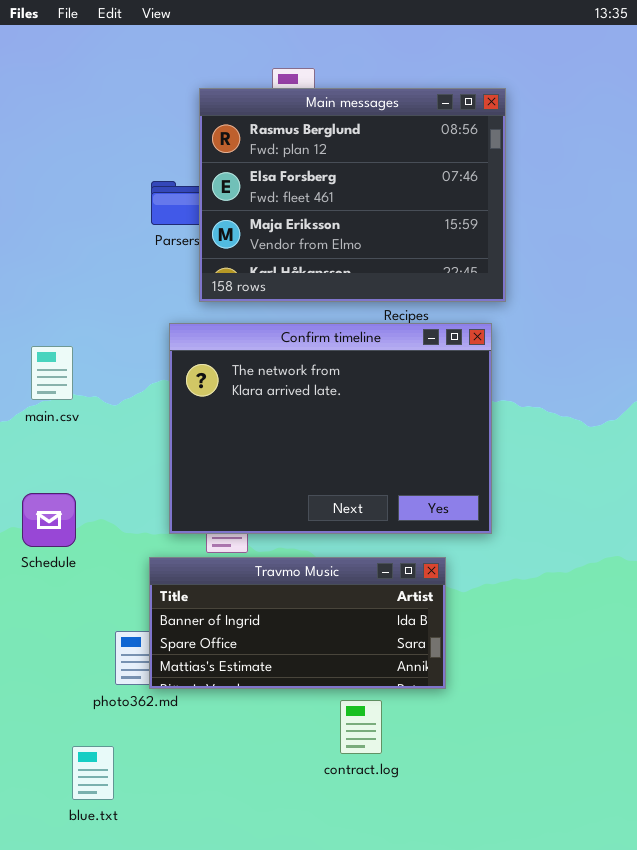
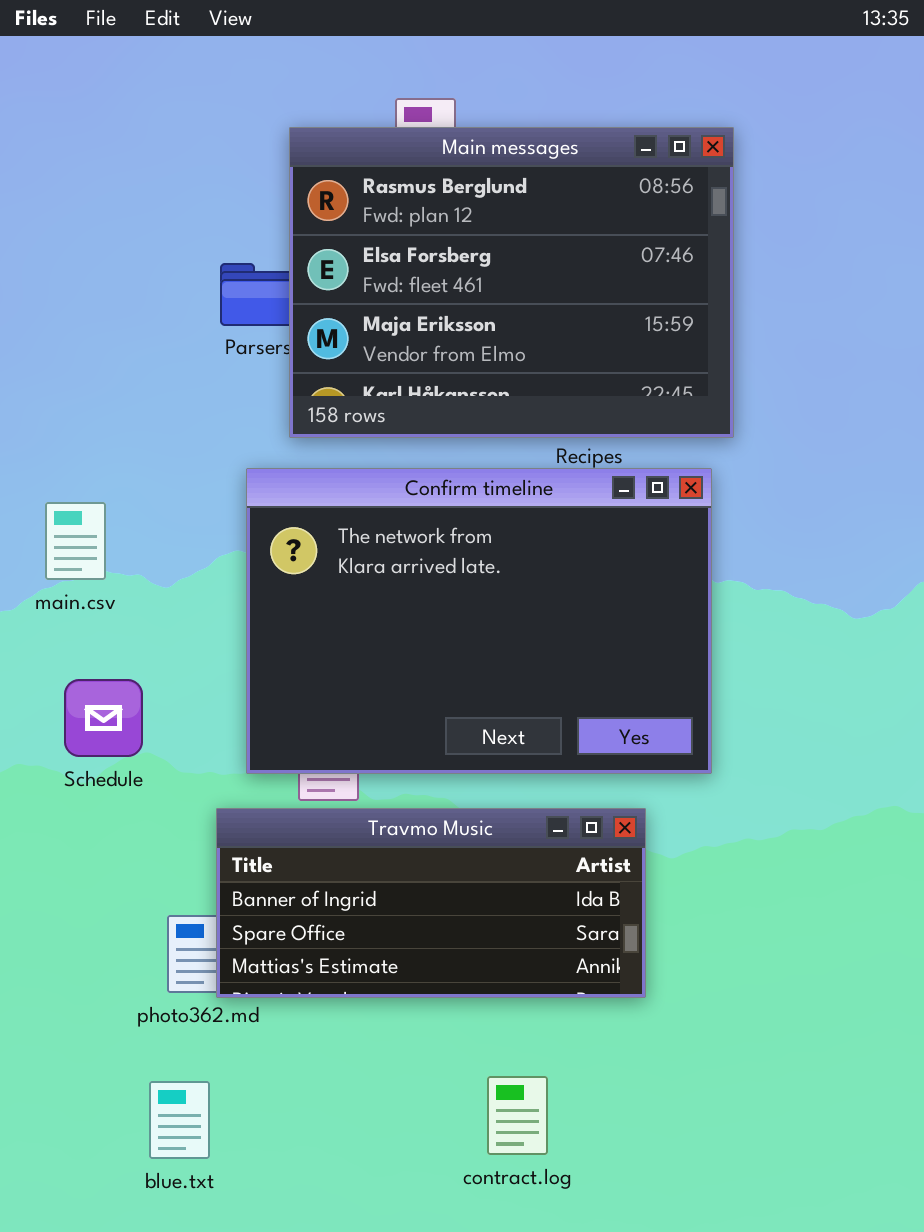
Schedule: [22,493,76,547] -> [64,679,143,757], moved
contract.log: [340,700,382,754] -> [487,1076,548,1155], moved
blue.txt: [72,746,114,800] -> [149,1081,210,1159], moved

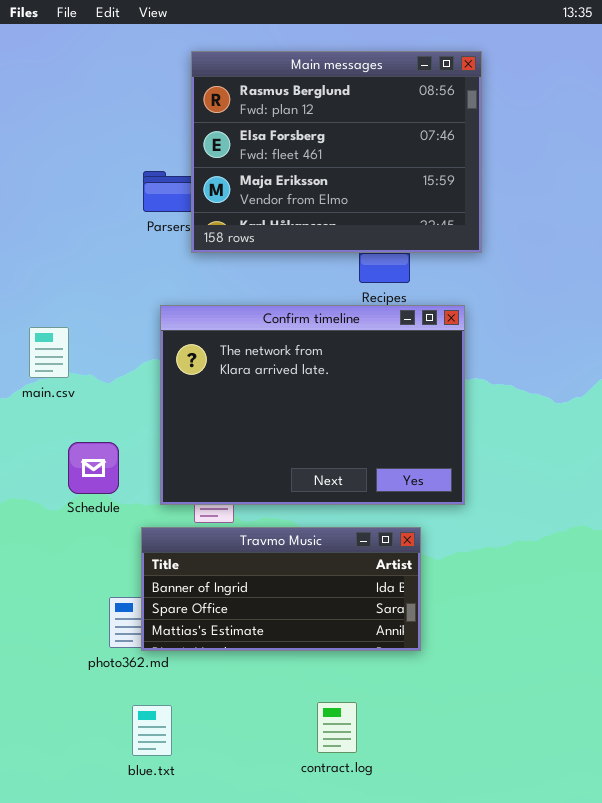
Main messages: [289,127,734,438] -> [191,51,482,253], moved
Schedule: [64,679,143,757] -> [68,442,119,494], moved
blue.txt: [149,1081,210,1159] -> [132,705,172,756], moved

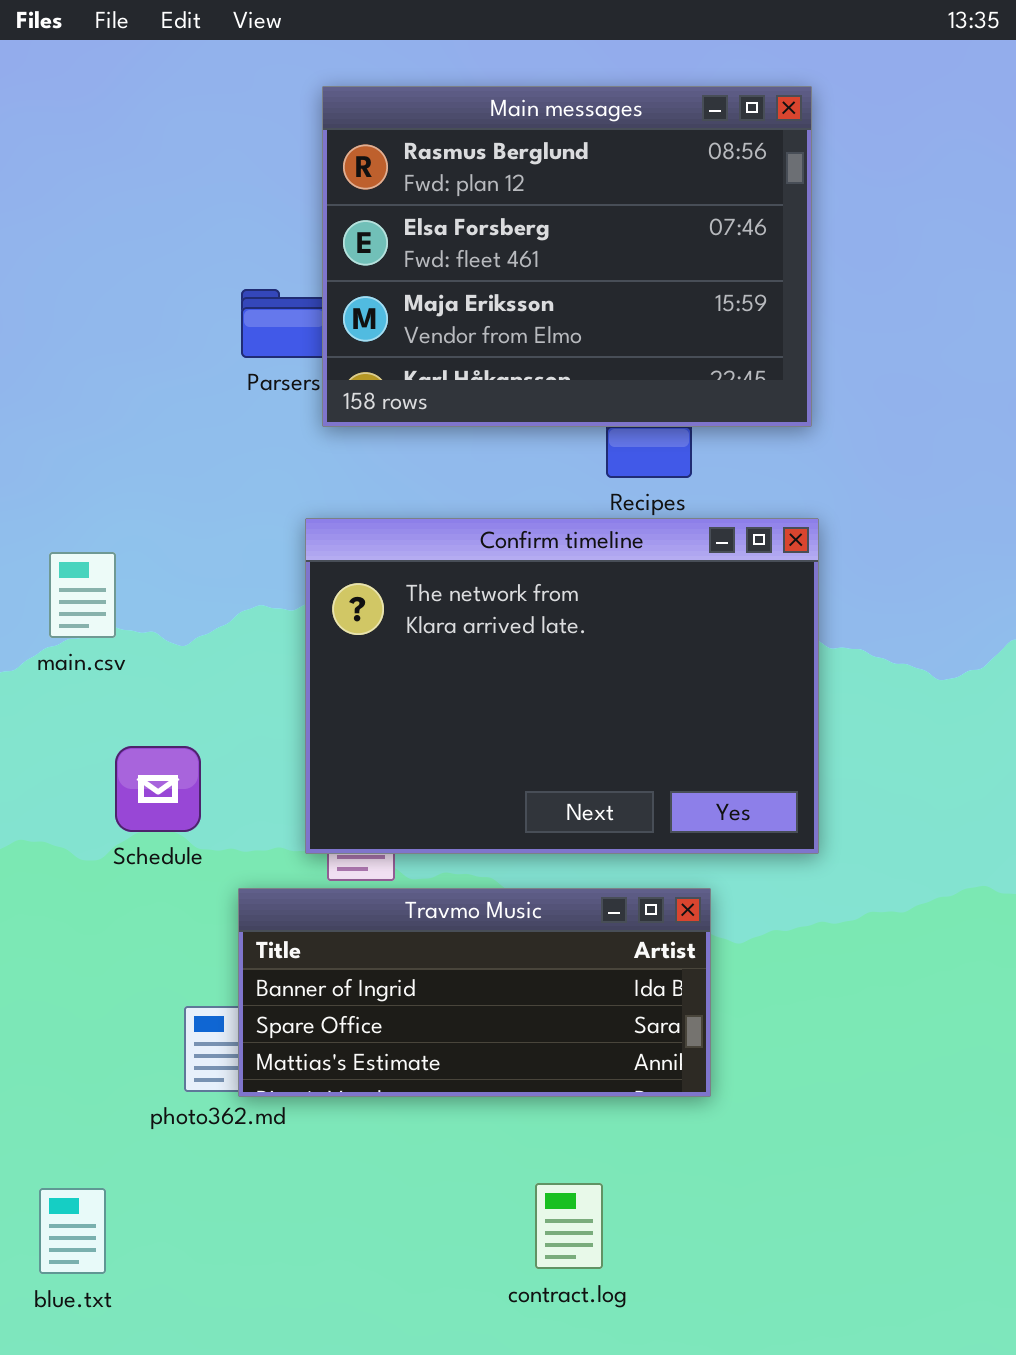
Confirm timeline: [160,305,465,505] -> [305,518,819,854], moved
blue.txt: [132,705,172,756] -> [39,1188,106,1274], moved

